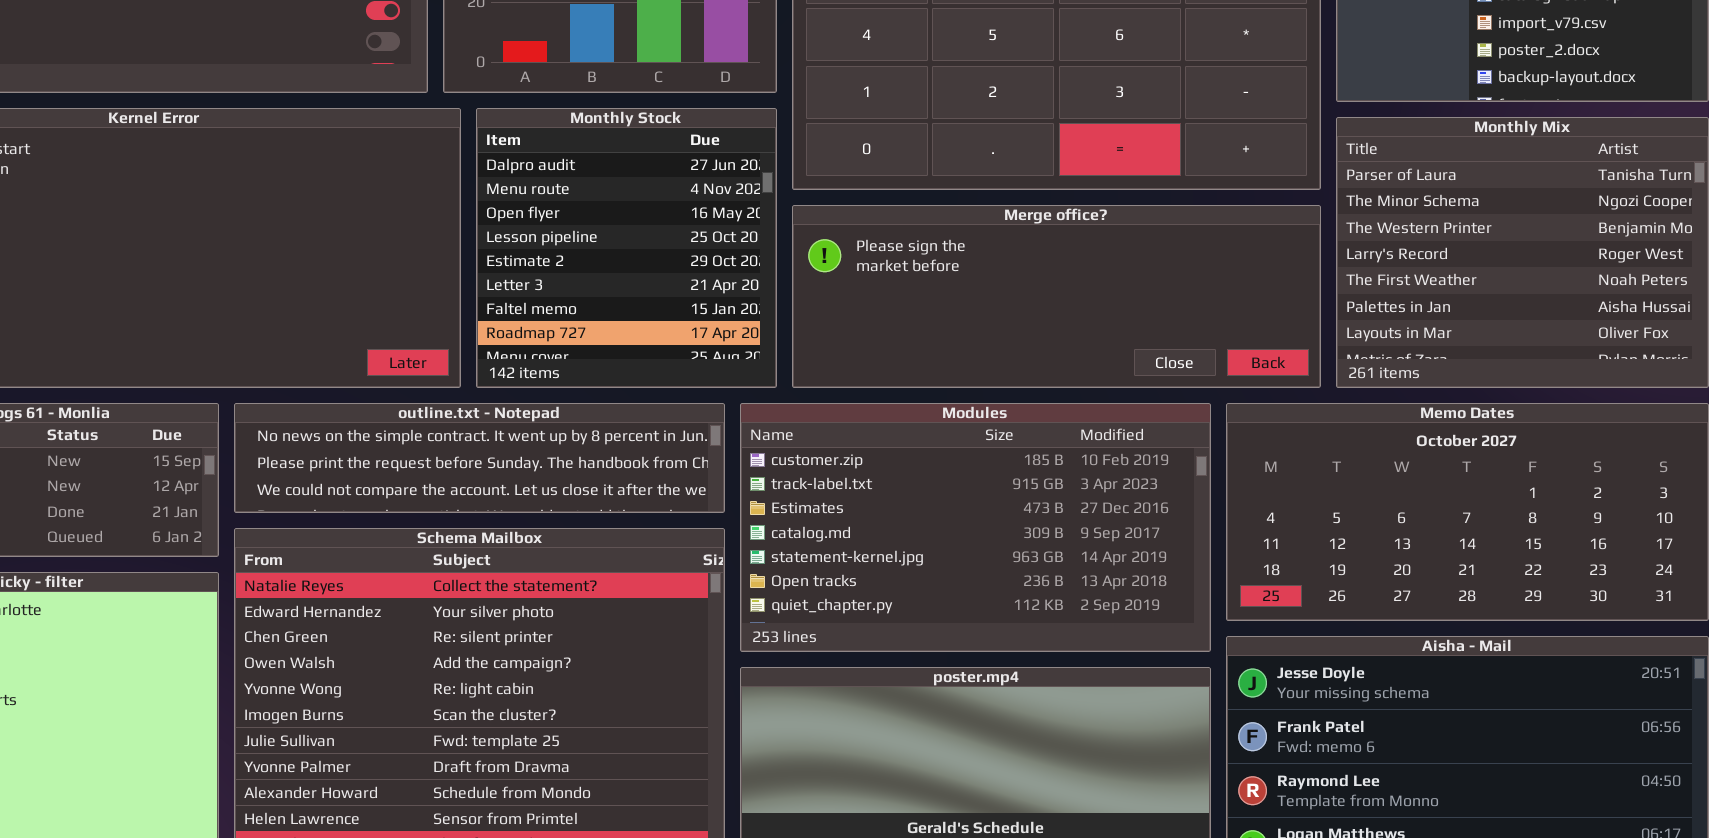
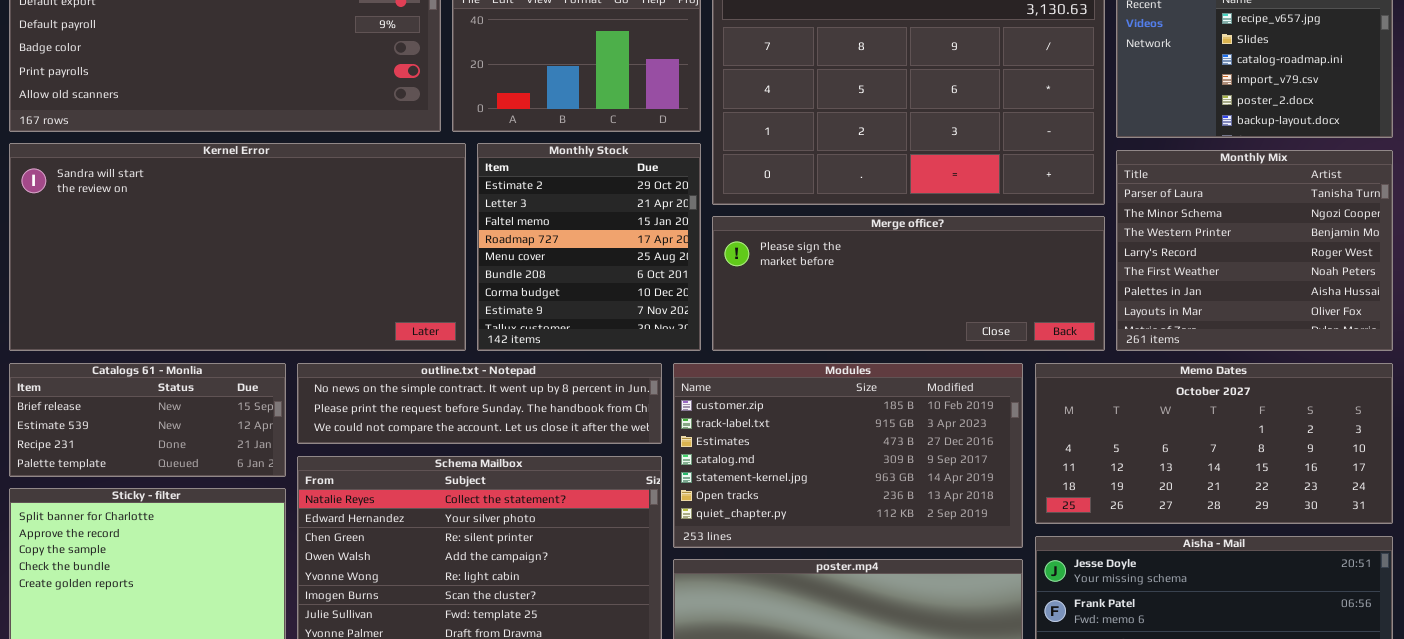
Monthly Stock: [476,108,777,388] -> [477,143,701,351], scrolled down 4 rows

